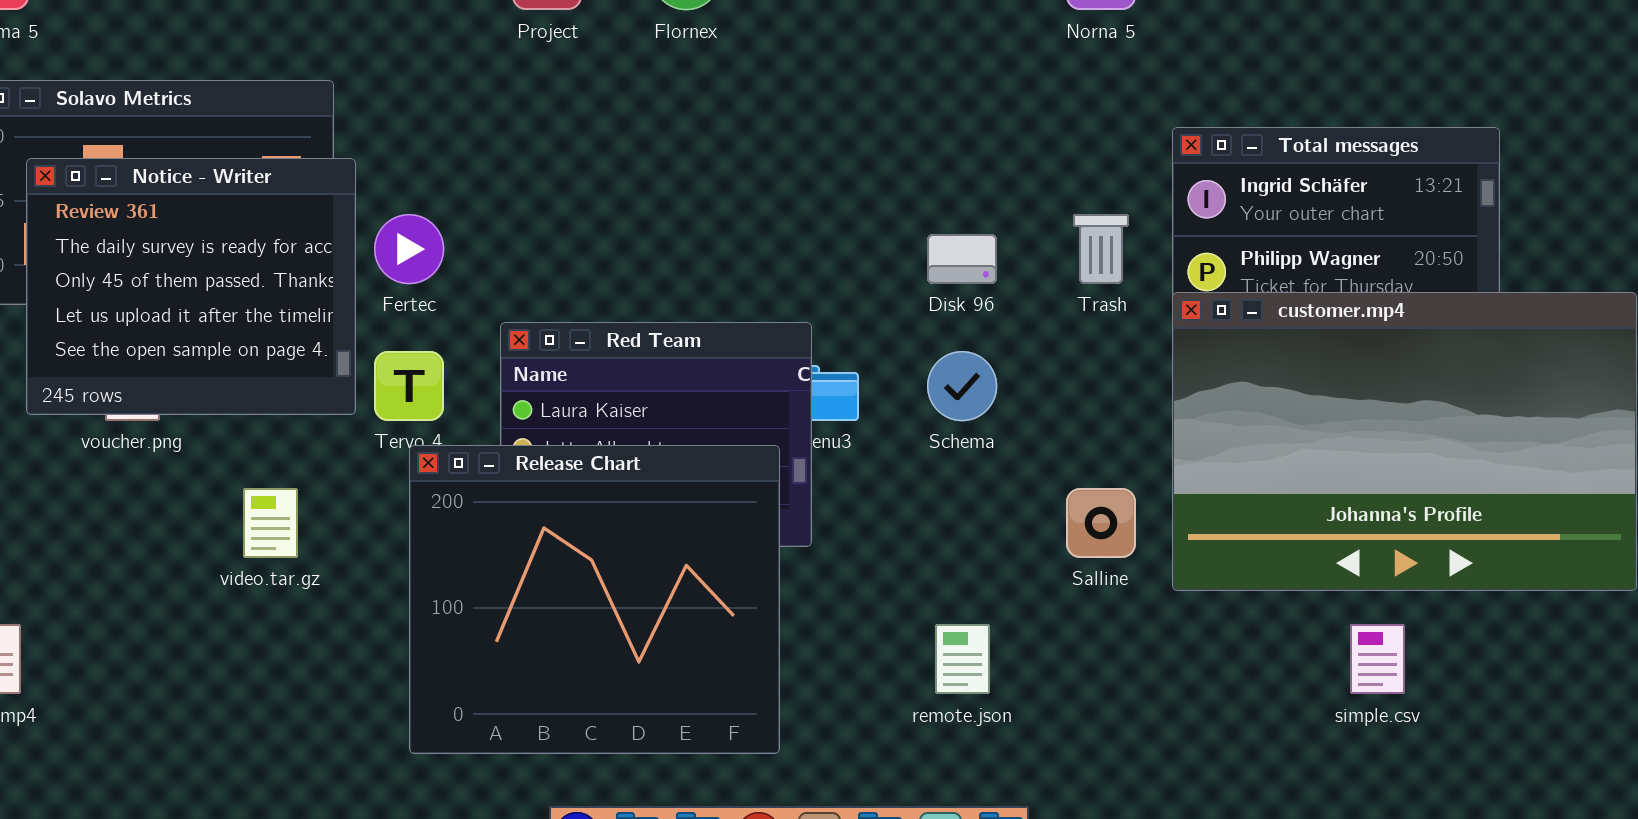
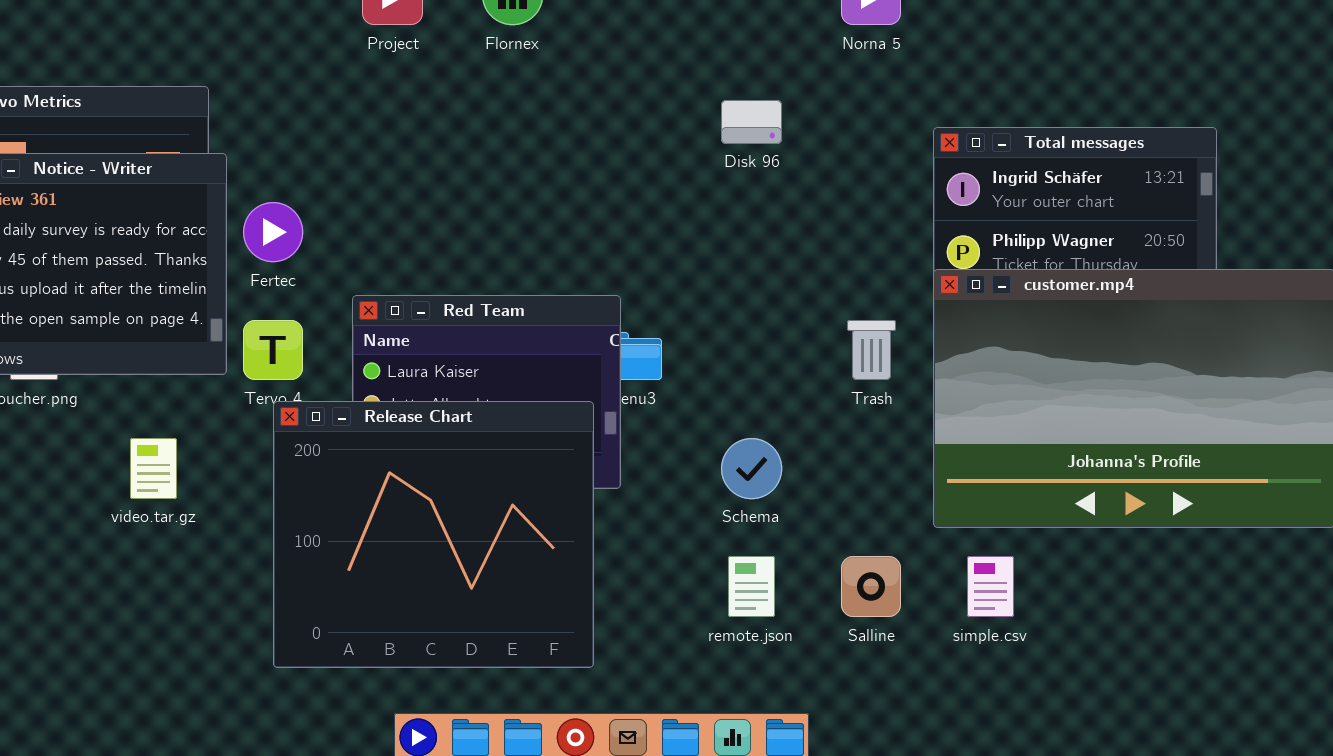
Trash: [1073,214,1129,284] -> [847,320,896,380], moved
Disk 96: [927,234,997,284] -> [721,100,782,144], moved
Schema: [927,351,997,421] -> [721,438,782,499], moved
Salline: [1066,488,1136,558] -> [841,556,901,617], moved
simple.csv: [1350,624,1405,694] -> [967,556,1014,617], moved

